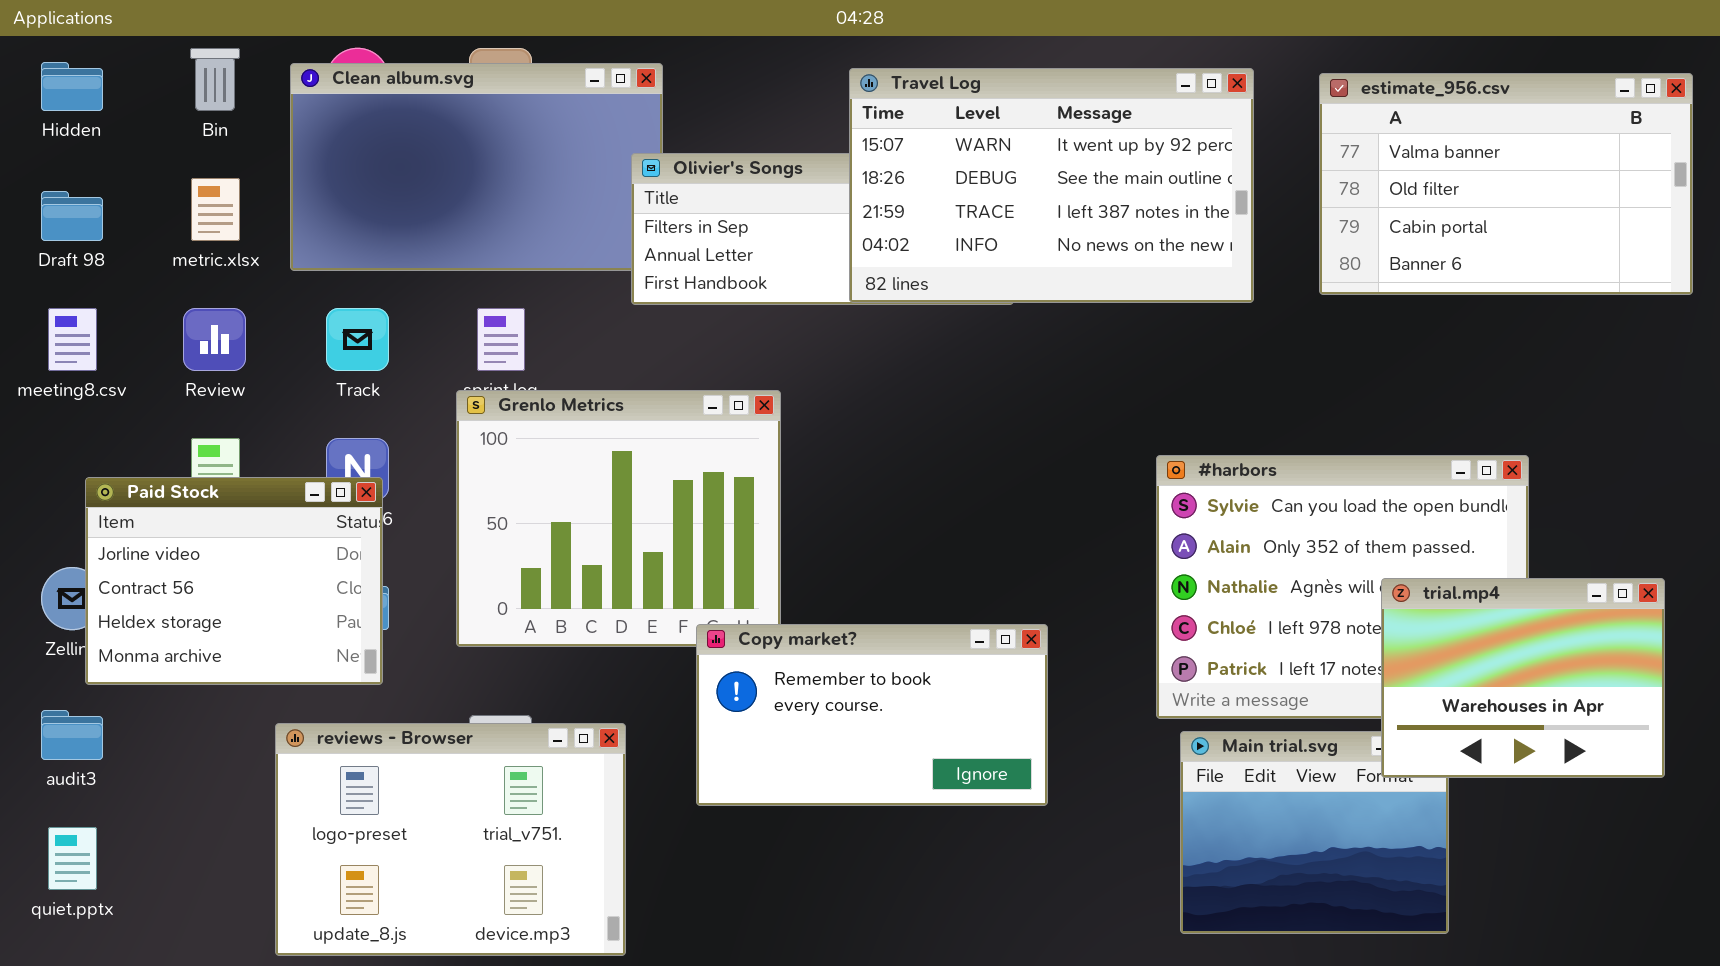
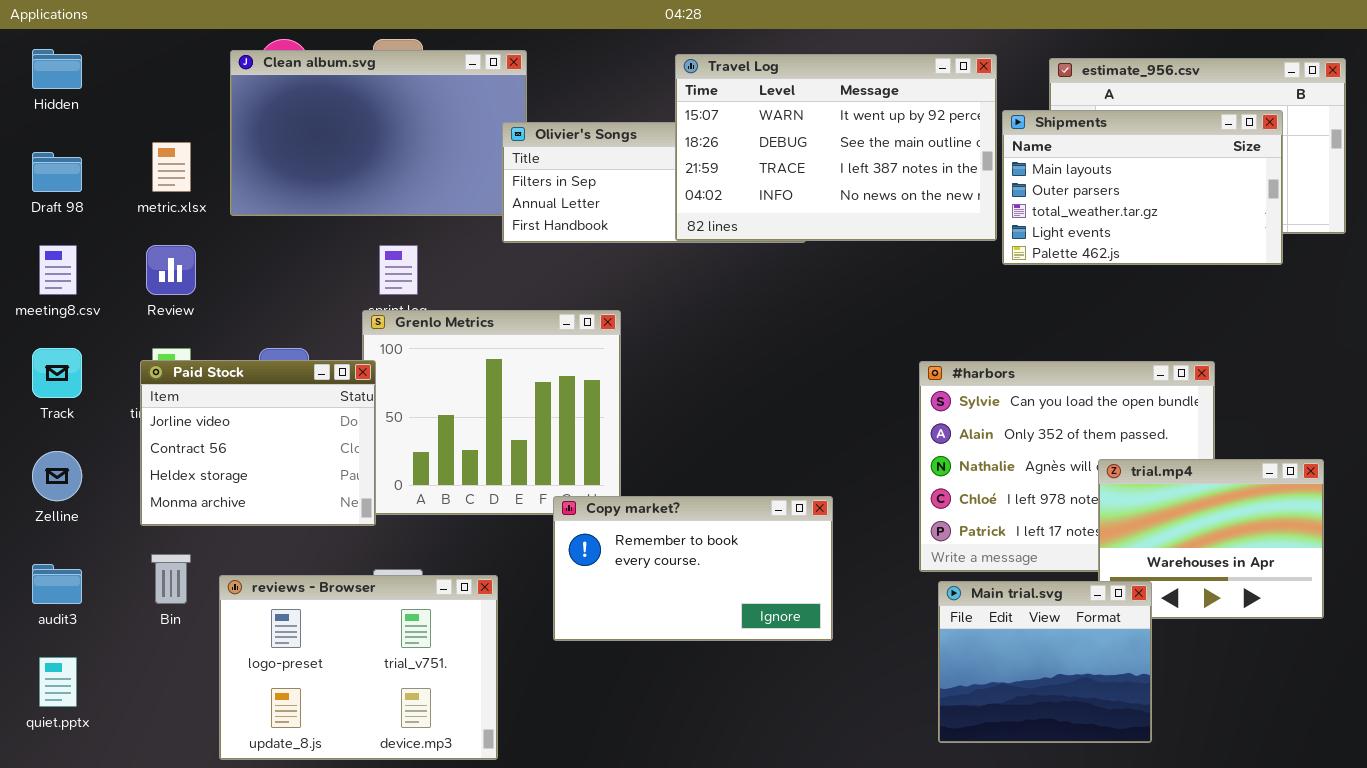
Bin: [190,48,240,111] -> [151,554,191,604], moved
Shipments: none -> [1002,110,1283,265], opened
Track: [326,308,389,371] -> [32,348,82,398], moved
Paid Stock: [85,477,383,685] -> [140,360,376,526], moved
Main trial.svg: [1180,731,1449,934] -> [938,581,1152,743], raised

